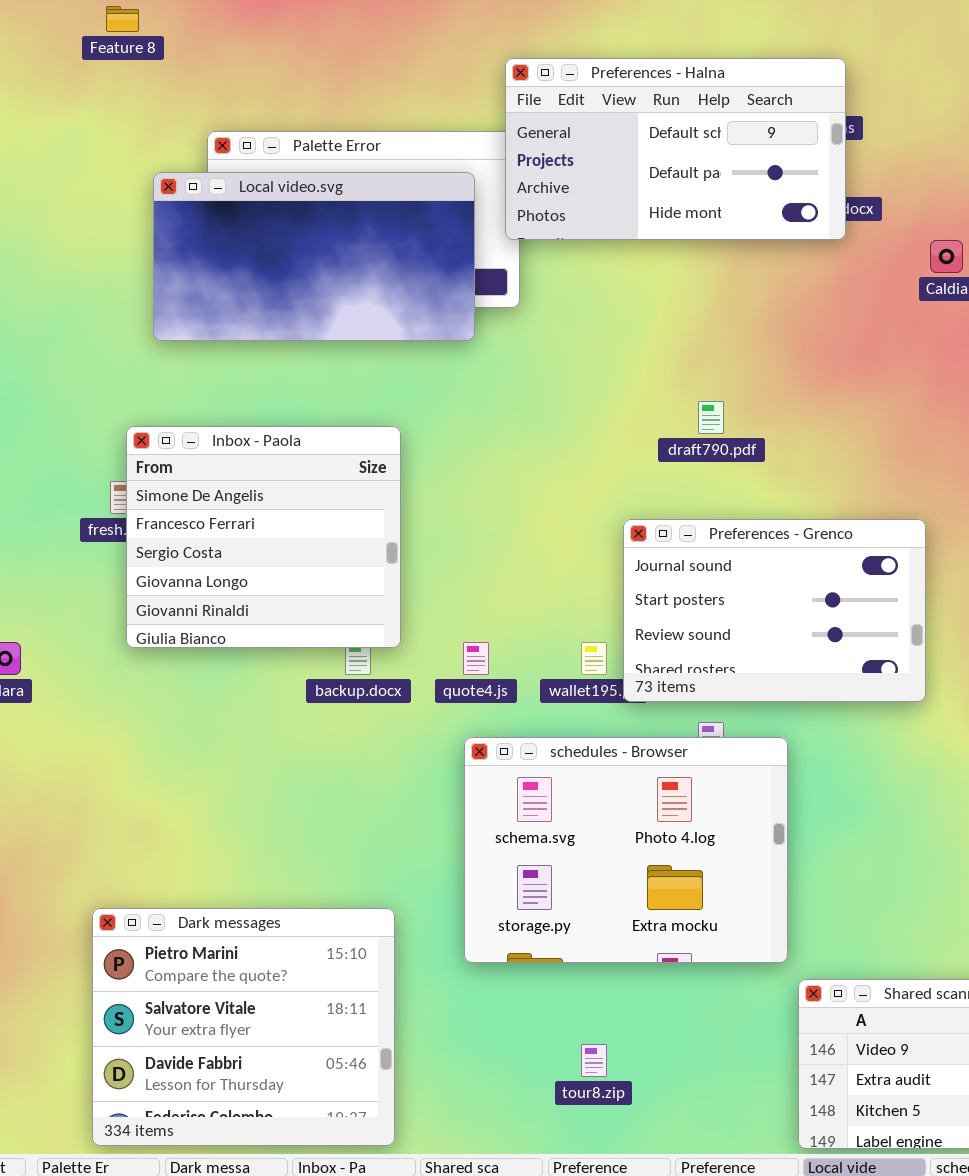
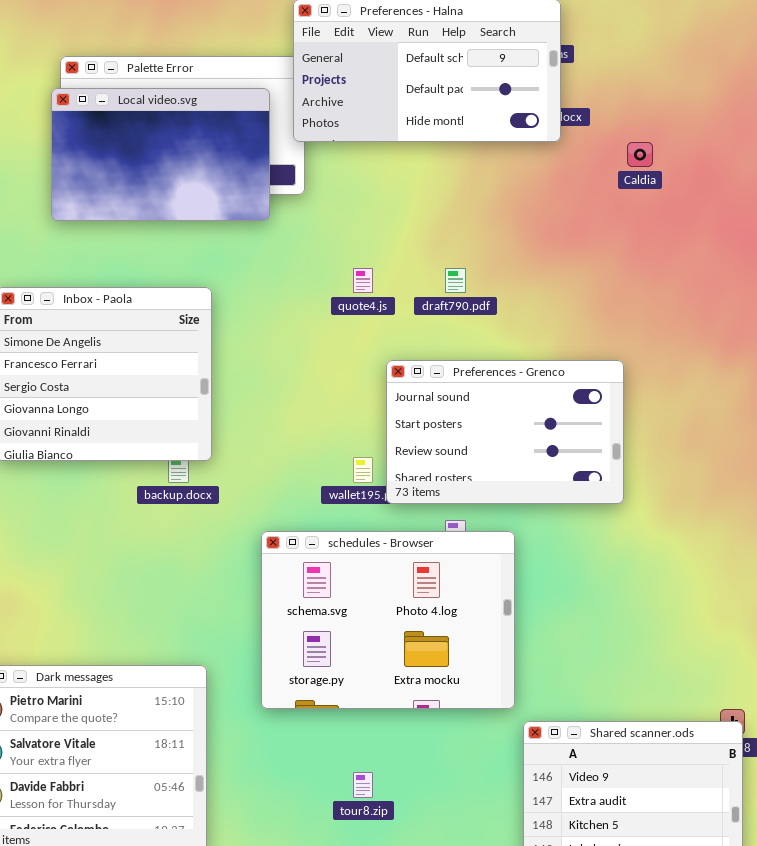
Local video.svg: [153,172,475,341] -> [51,88,270,221], resized
quote4.js: [463,642,489,675] -> [353,268,373,293], moved

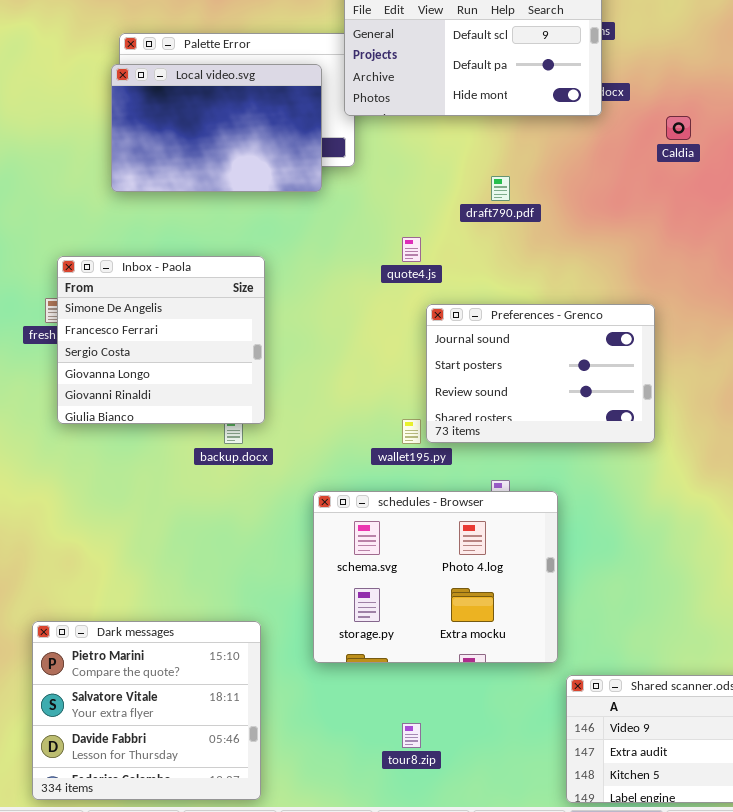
draft790.pdf: [445,268,466,293] -> [491,176,510,201], moved
Preferences - Grenco: [386,360,624,504] -> [426,304,655,443], moved

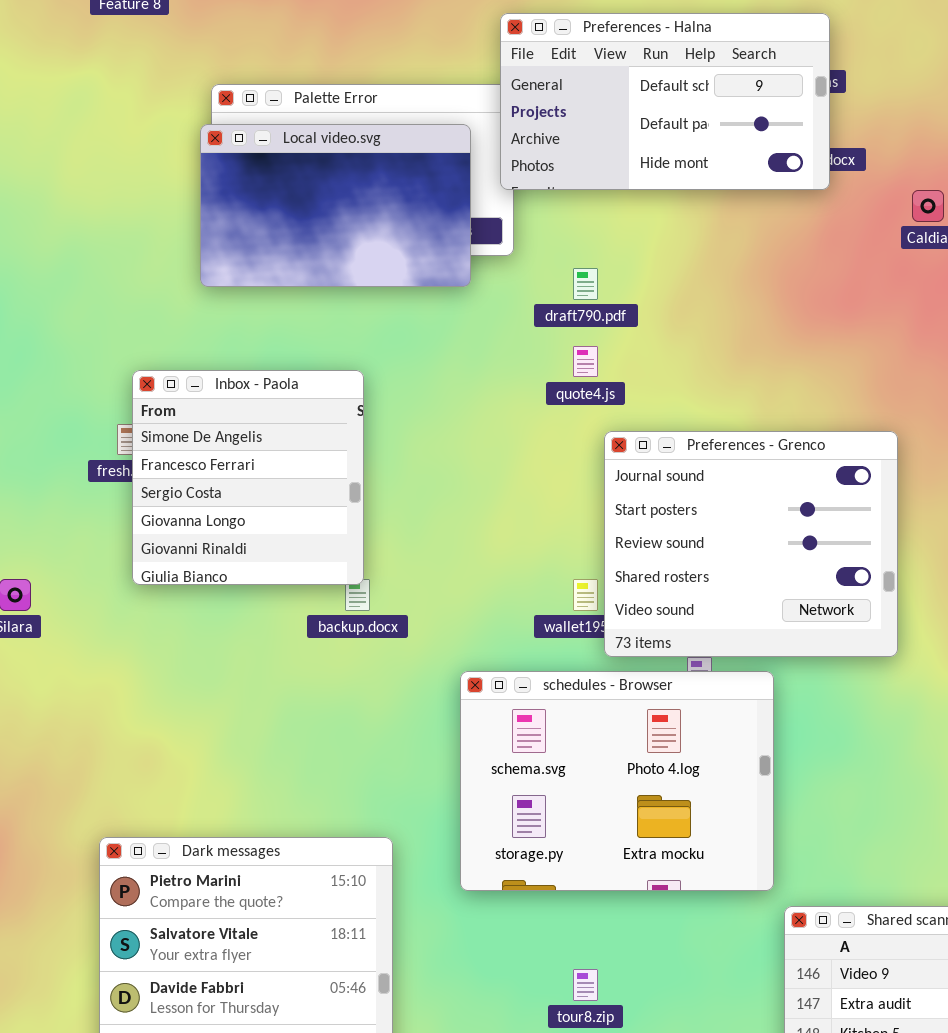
draft790.pdf: [491,176,510,201] -> [573,268,598,300], moved
Inbox - Paola: [57,256,265,424] -> [132,370,364,585], resized
Preferences - Grenco: [426,304,655,443] -> [604,431,898,657], resized

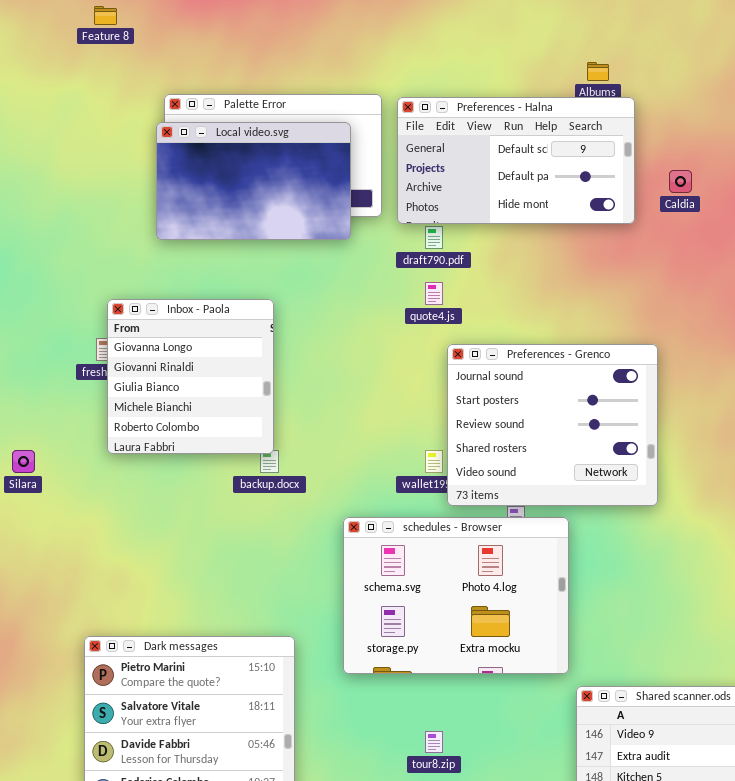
Preferences - Halna: [500,13,830,190] -> [397,97,635,224], moved
Inbox - Paola: [132,370,364,585] -> [107,299,274,454], scrolled down 3 rows

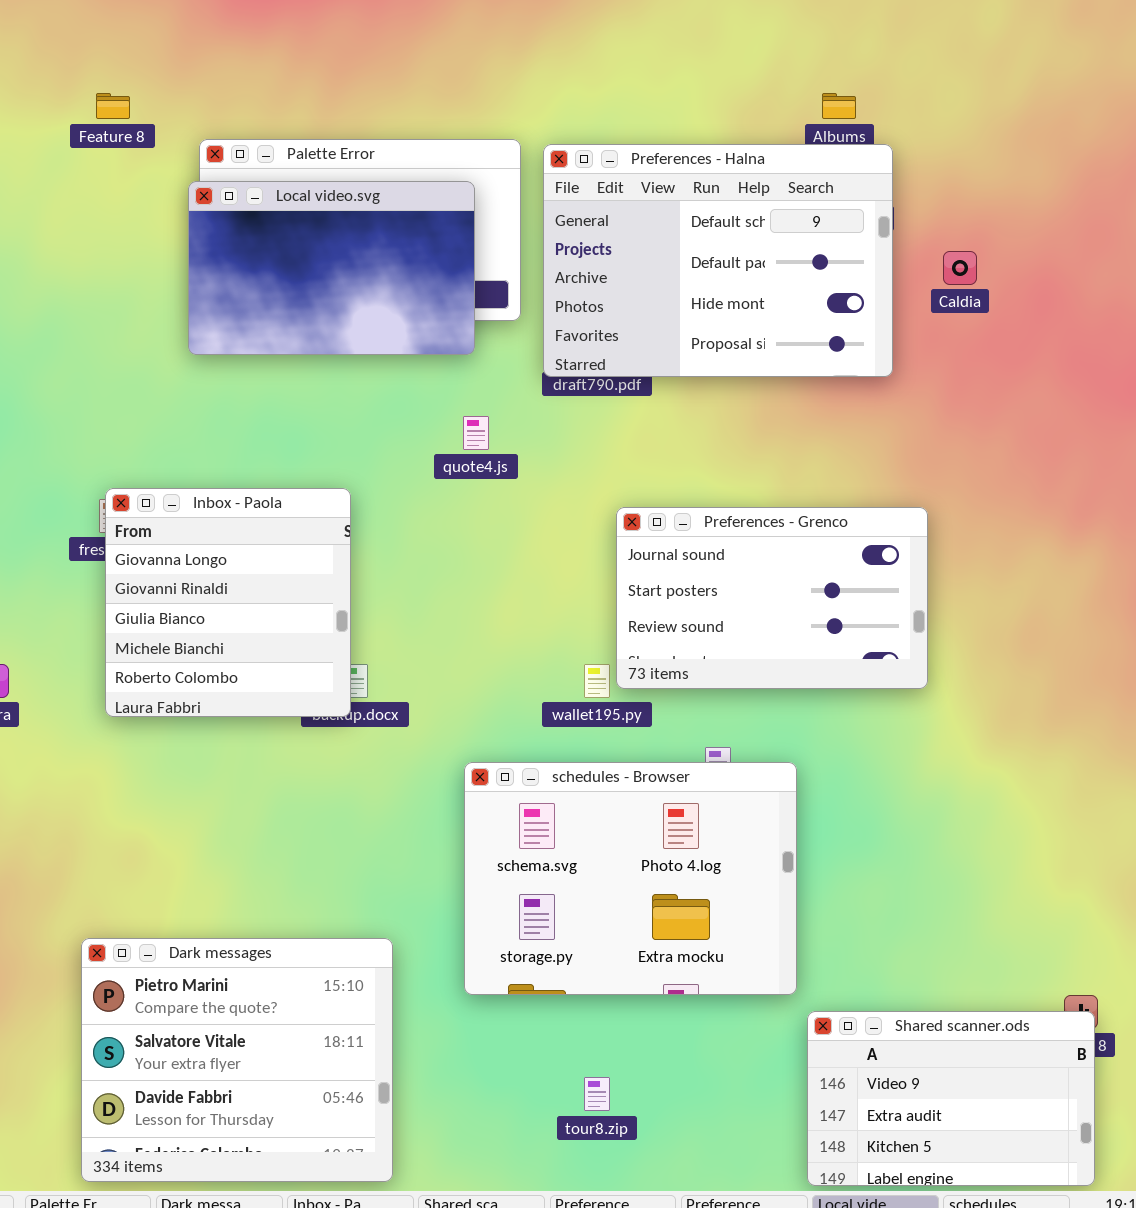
Feature 8: [94,6,117,25] -> [96,93,130,119], moved
Preferences - Halna: [397,97,635,224] -> [543,144,893,377], resized
quote4.js: [425,282,443,305] -> [463,416,489,450], moved
Inbox - Paola: [107,299,274,454] -> [105,488,351,717], moved
Preferences - Grenco: [447,344,658,506] -> [616,507,928,689], resized

